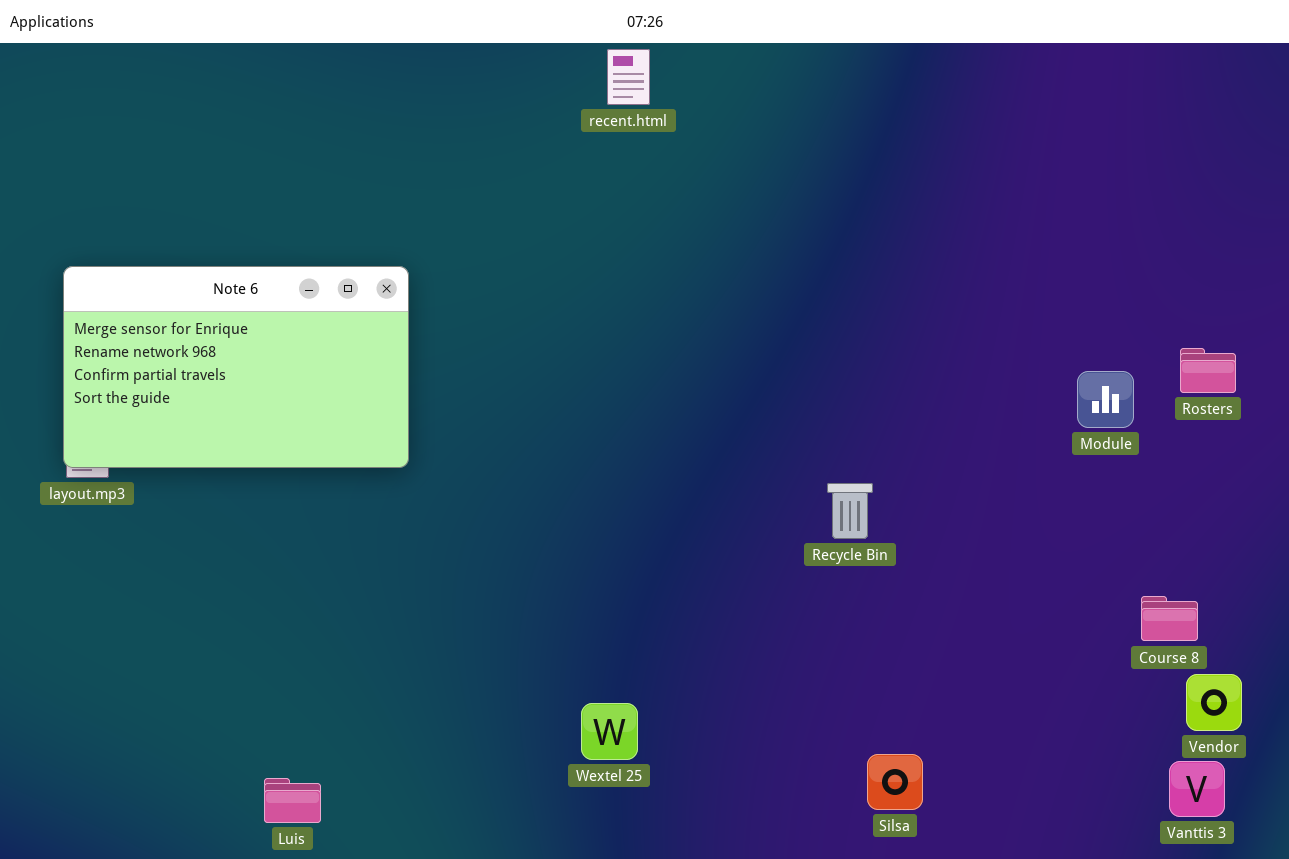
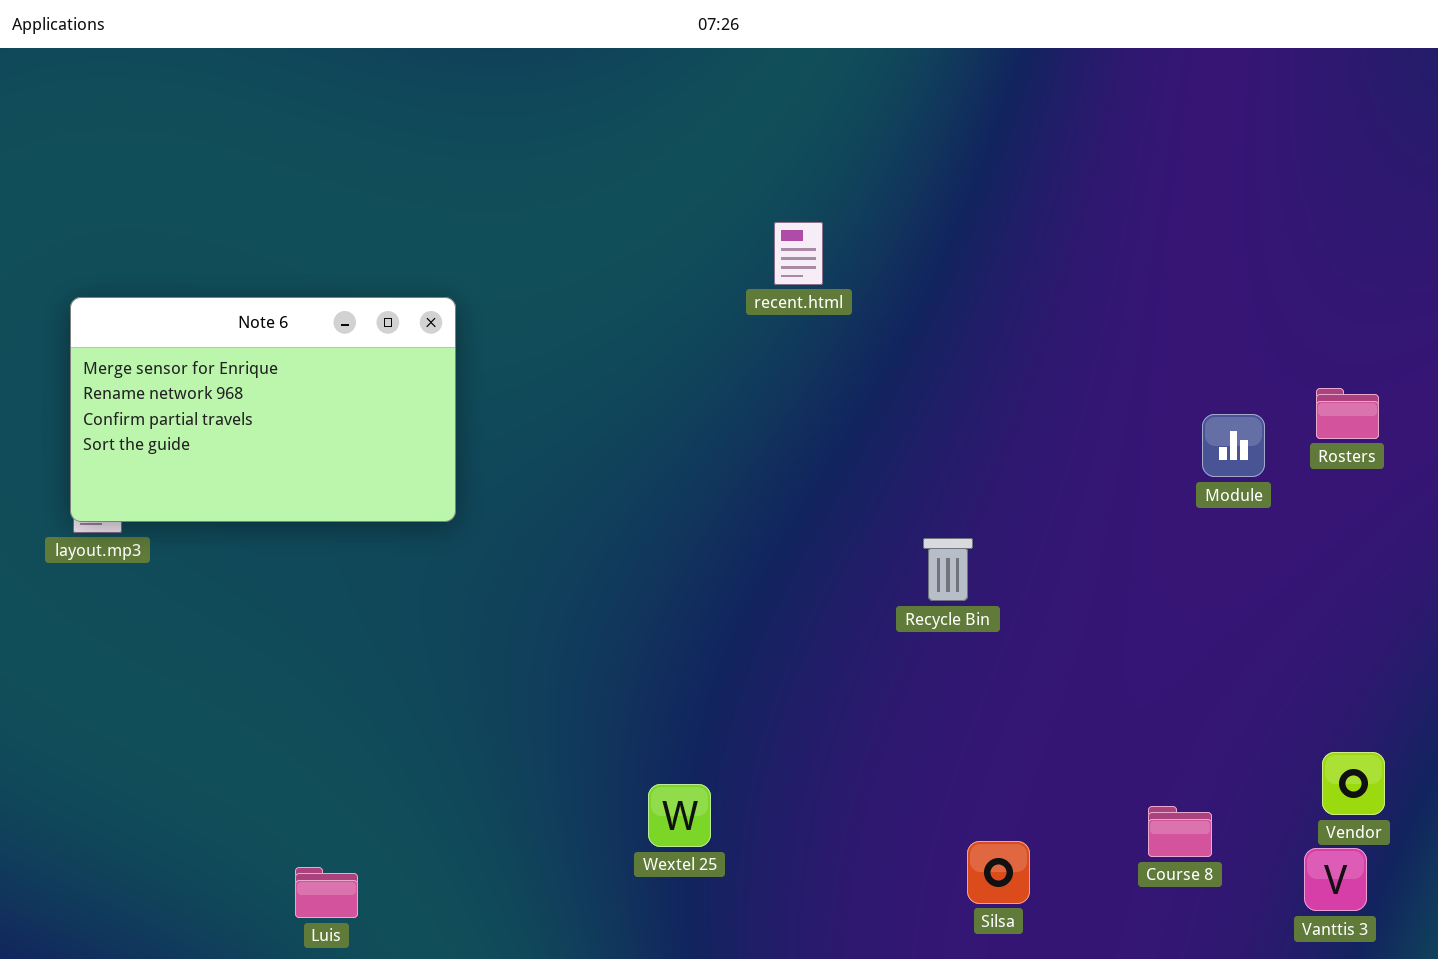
recent.html: [607,49,650,105] -> [774,222,823,285], moved
Course 8: [1141,596,1198,641] -> [1148,806,1212,857], moved

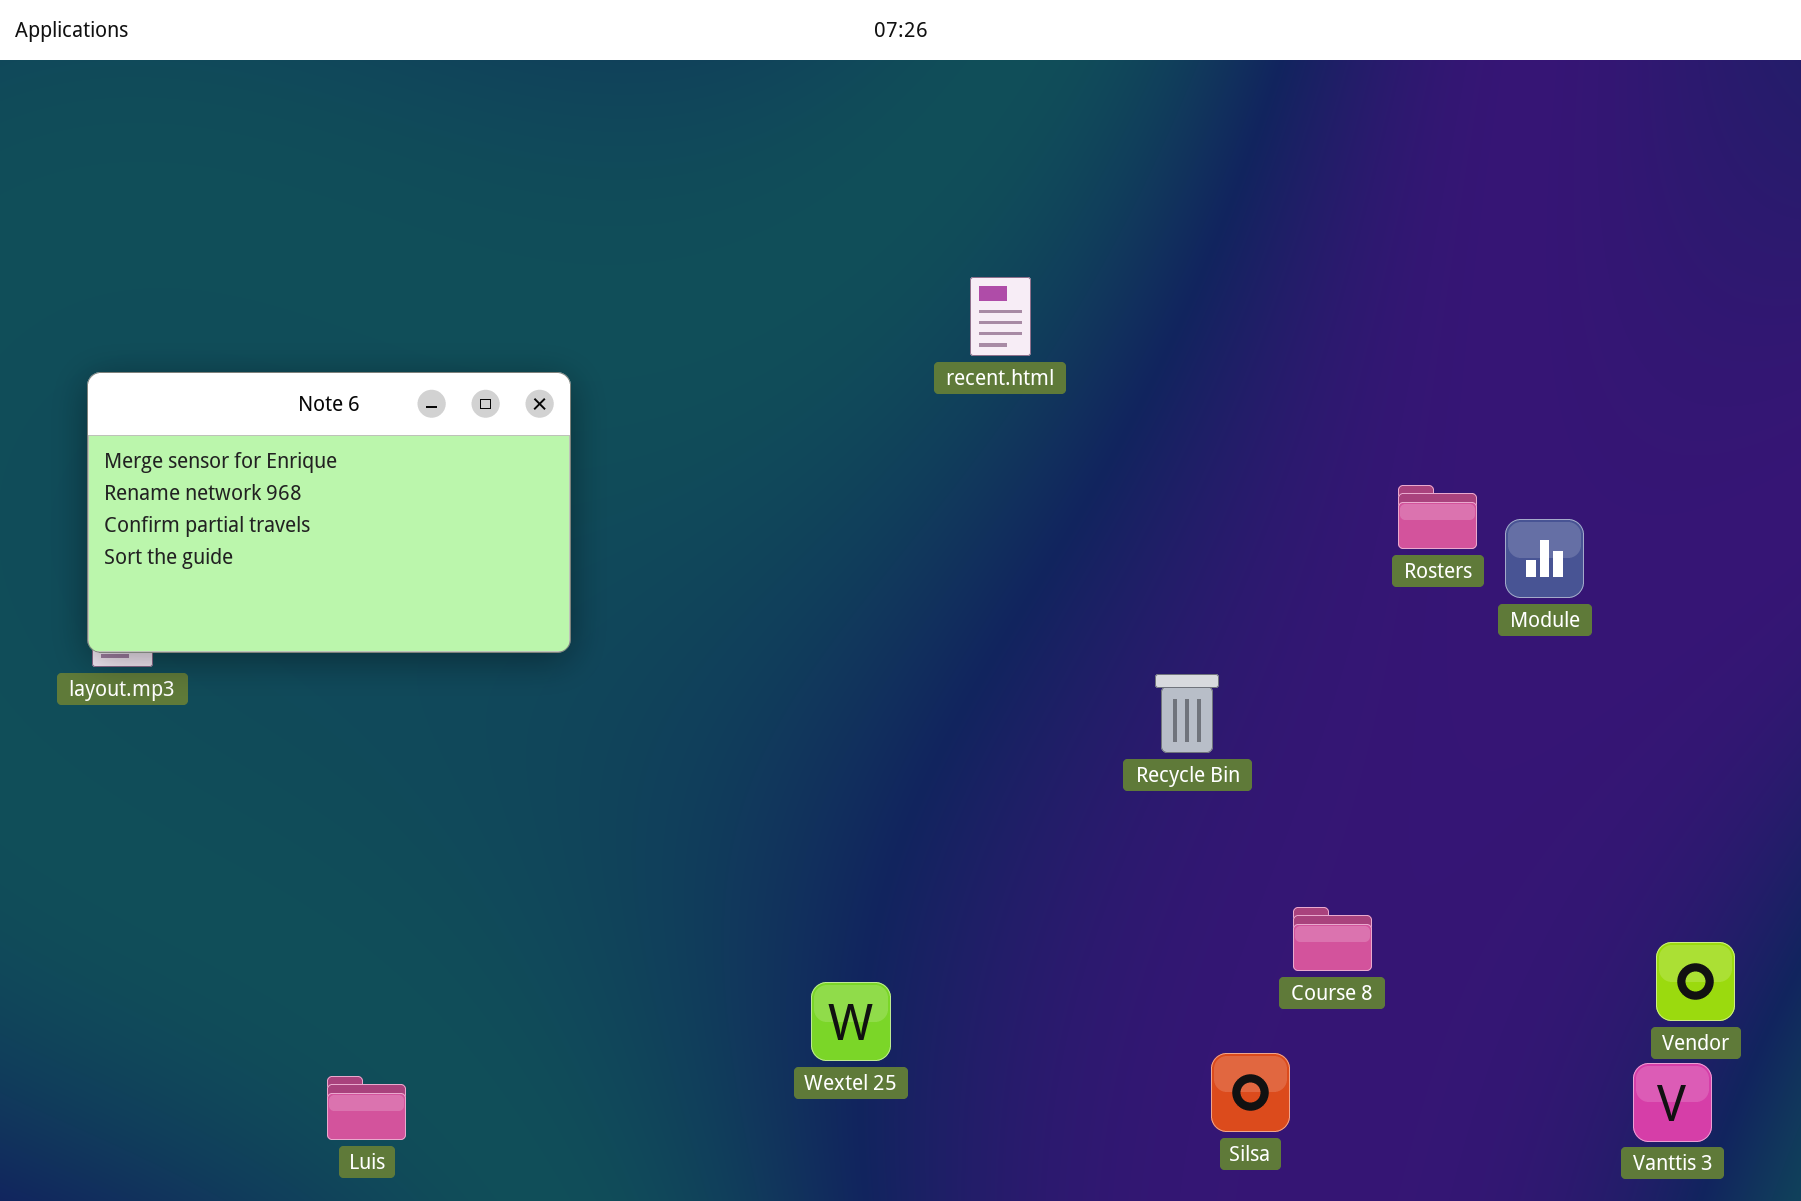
Rosters: [1316,388,1379,439] -> [1398,485,1477,549], moved
Course 8: [1148,806,1212,857] -> [1293,907,1372,971], moved
Luis: [295,867,358,918] -> [327,1076,406,1140], moved

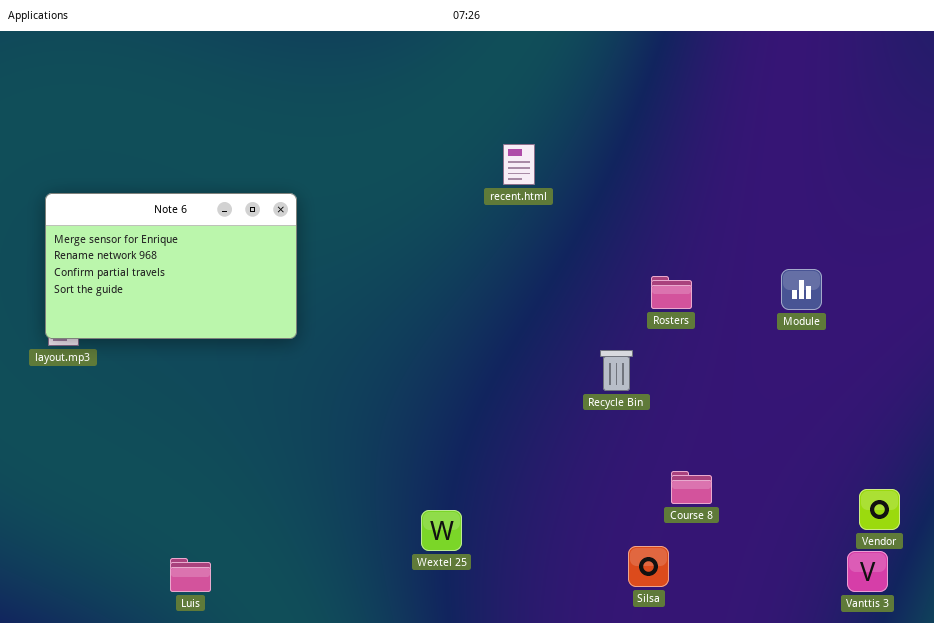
Rosters: [1398,485,1477,549] -> [651,276,692,309], moved

